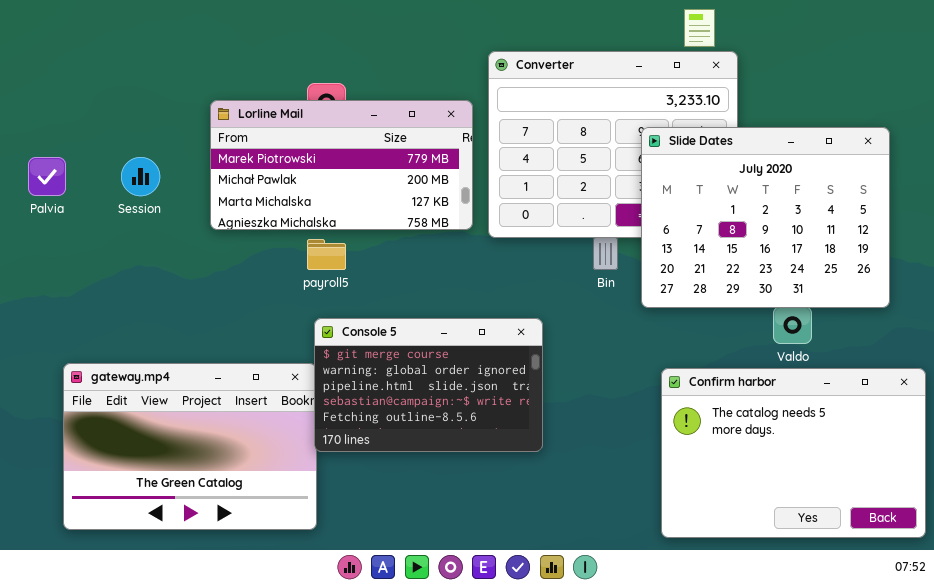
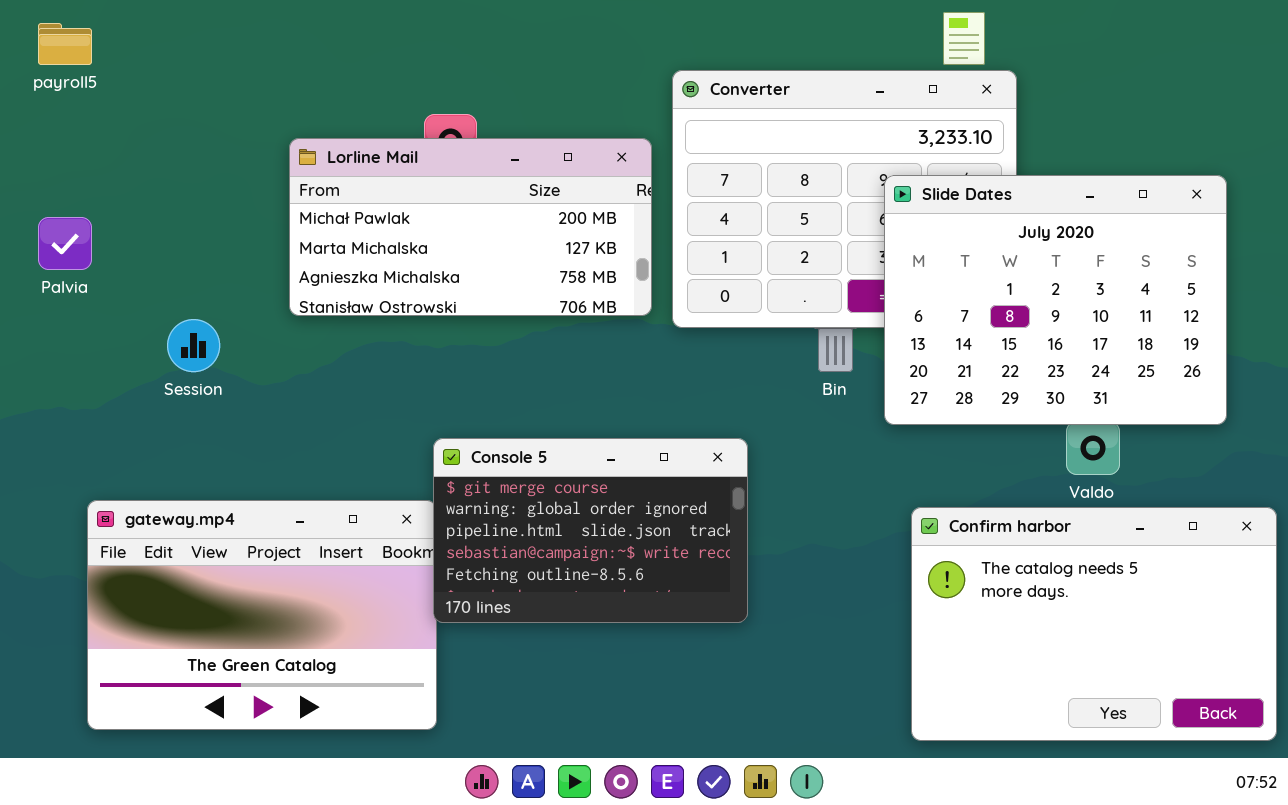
Lorline Mail: [210,100,473,230] -> [289,138,652,316], scrolled down 1 row
Session: [121,157,160,196] -> [167,319,220,372], moved
payroll5: [307,239,346,270] -> [38,23,92,65], moved

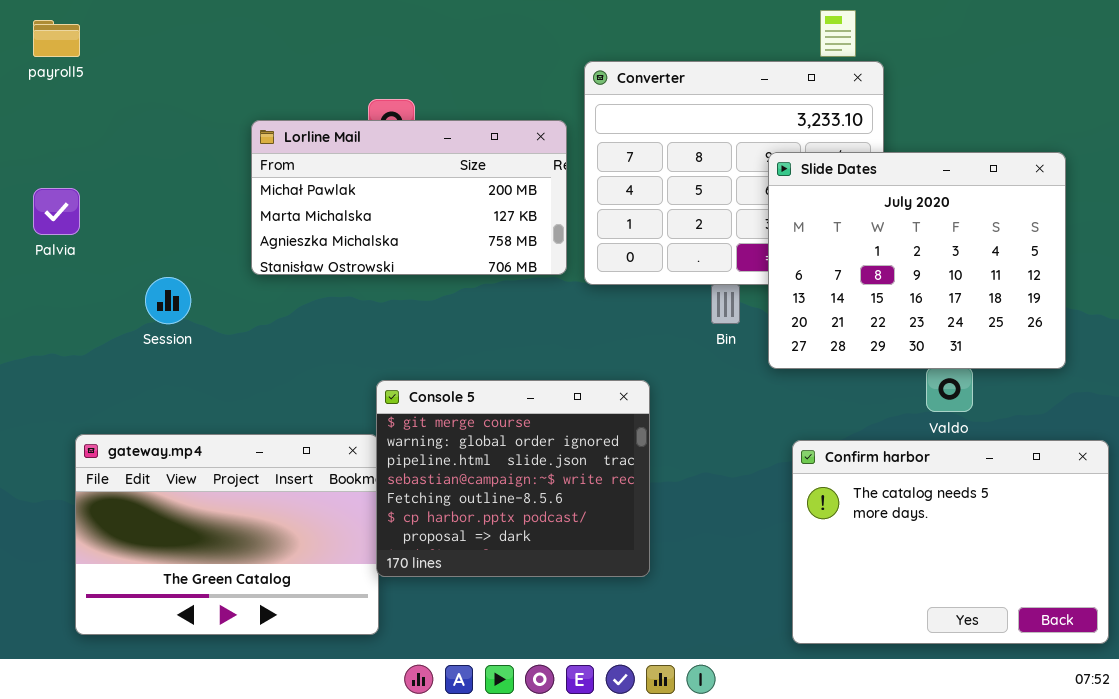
Console 5: [433,438,748,623] -> [376,380,650,577], resized

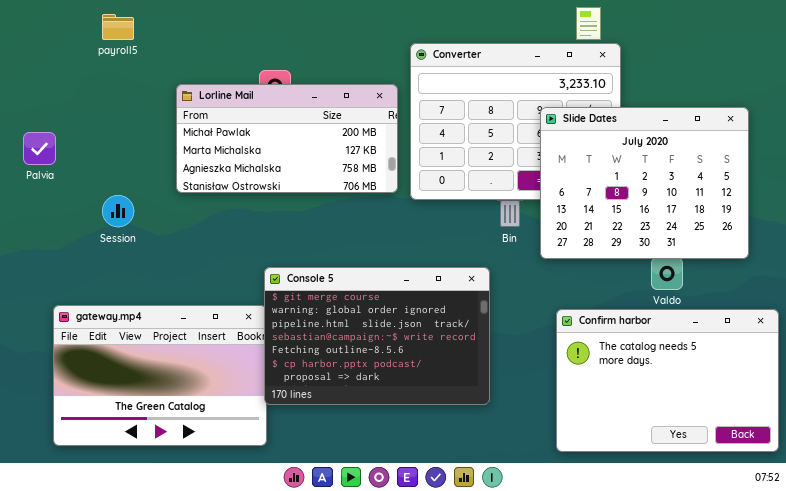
payroll5: [33,20,80,57] -> [102,14,134,40], moved
Console 5: [376,380,650,577] -> [264,267,490,405], resized

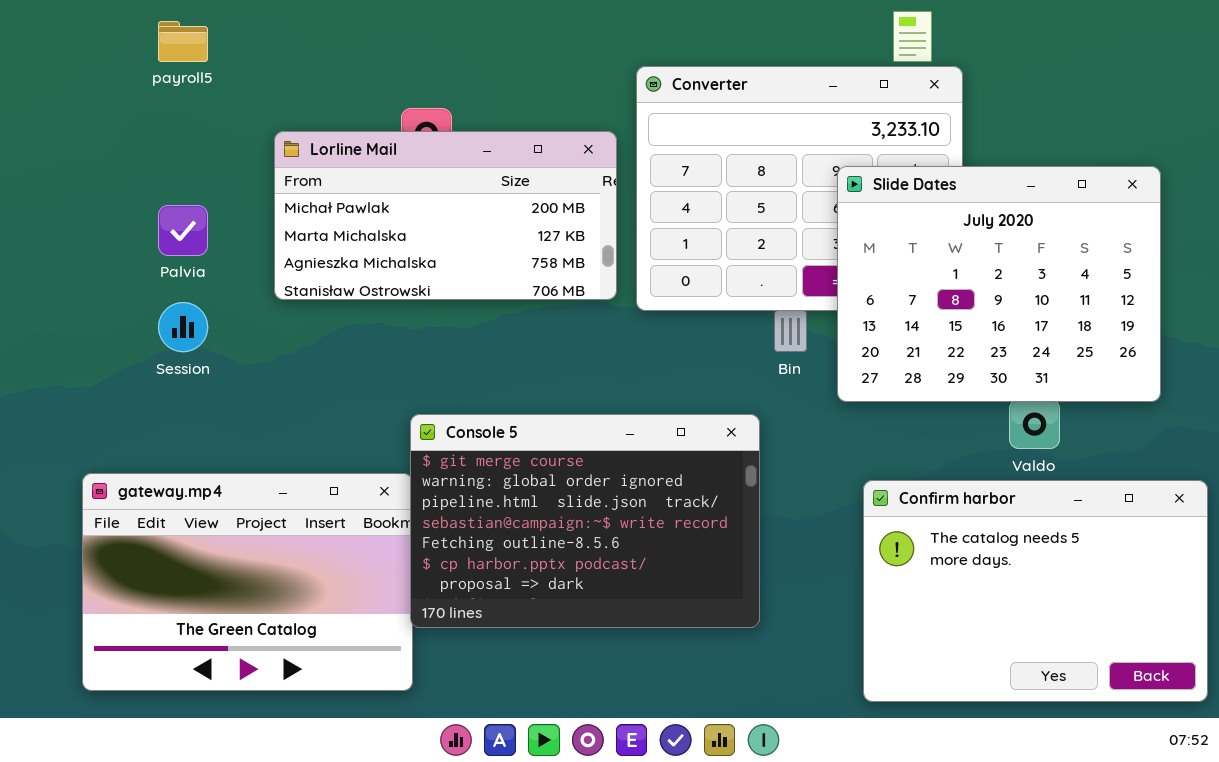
Palvia: [23,132,56,165] -> [158,205,208,256], moved

